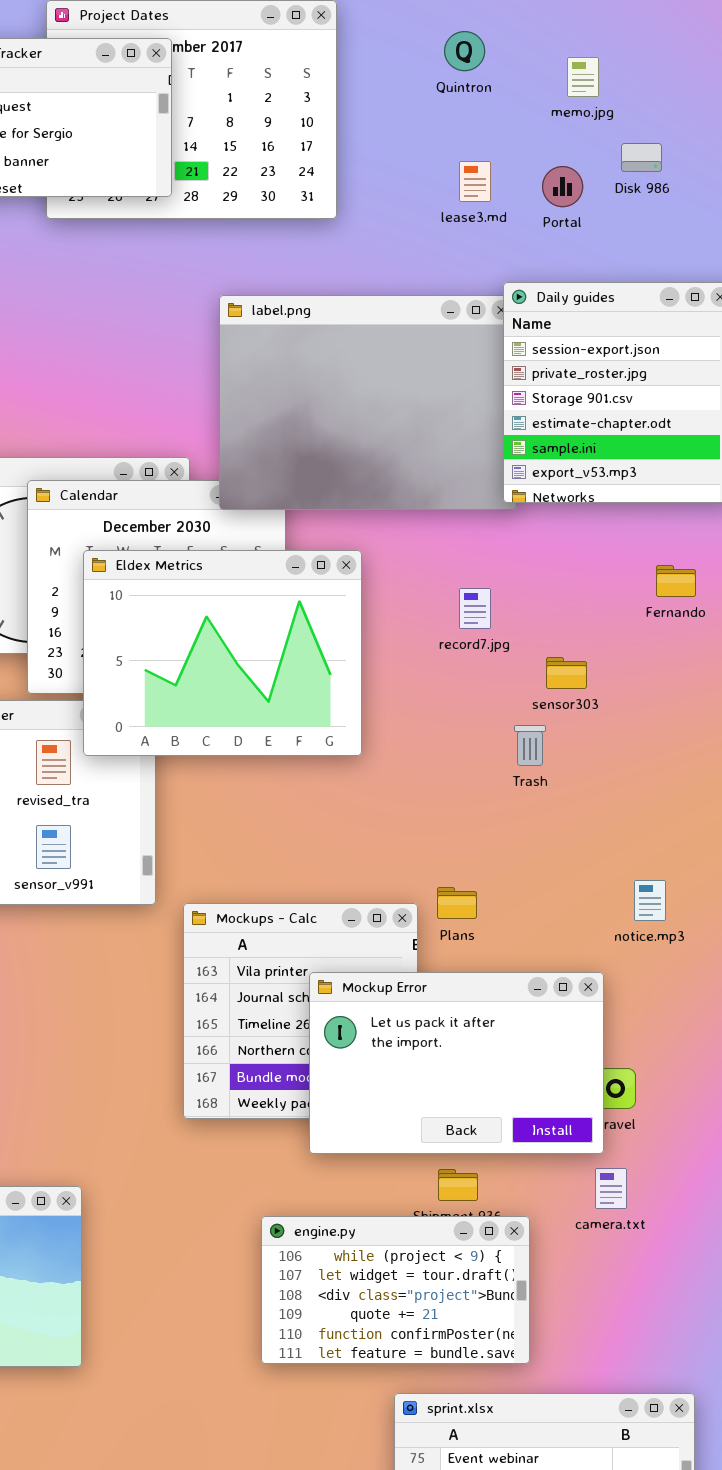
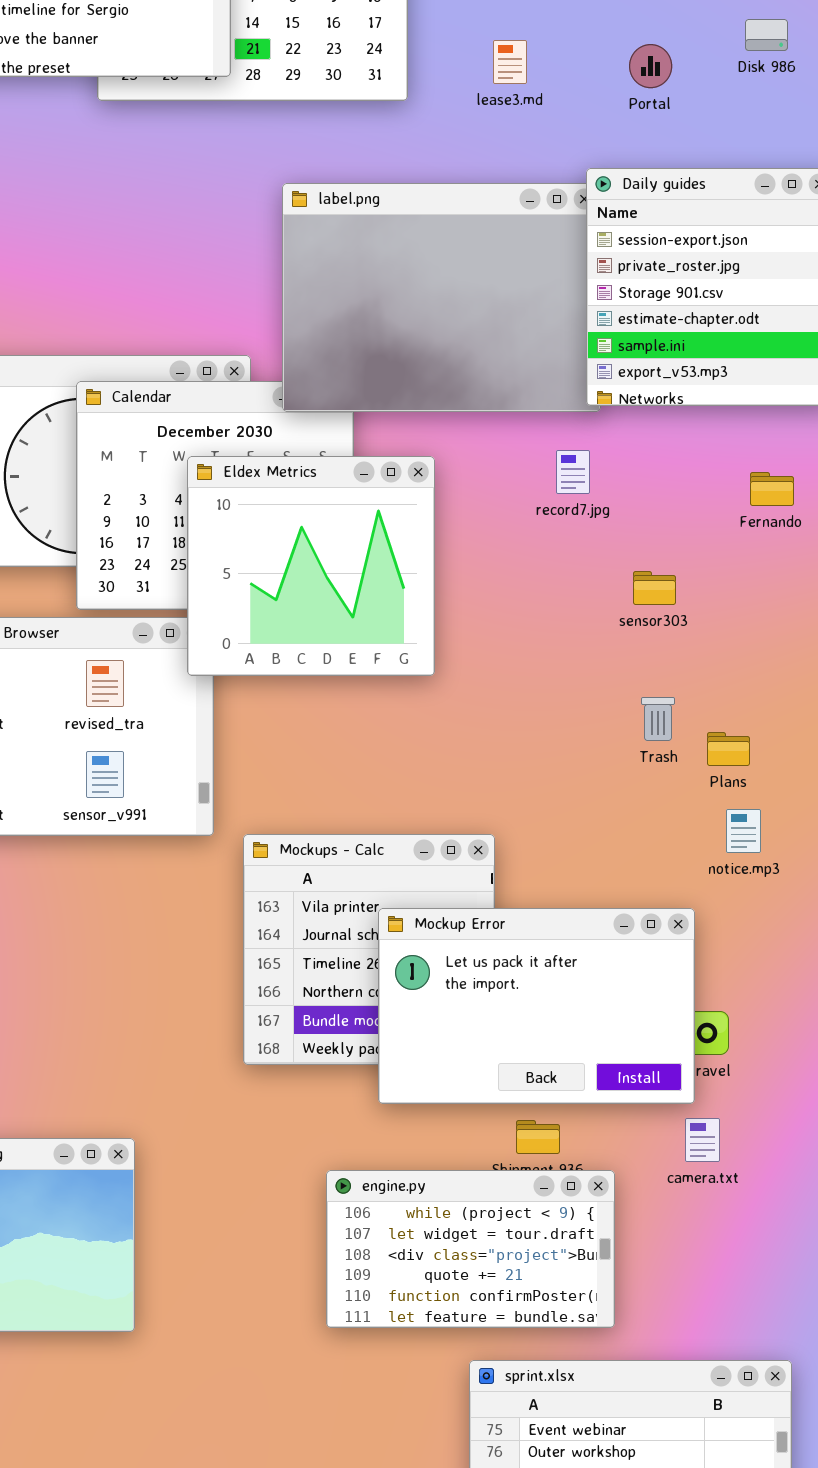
Disk 986: [621,143,662,172] -> [745,19,788,51], moved
lease3.md: [459,161,491,202] -> [493,40,527,84], moved
Eldex Metrics: [83,550,362,756] -> [187,456,435,676], resized
record7.jpg: [459,588,491,629] -> [556,450,590,494], moved
Trash: [514,725,546,766] -> [641,697,675,741], moved
Plans: [437,887,477,919] -> [707,732,750,766], moved

